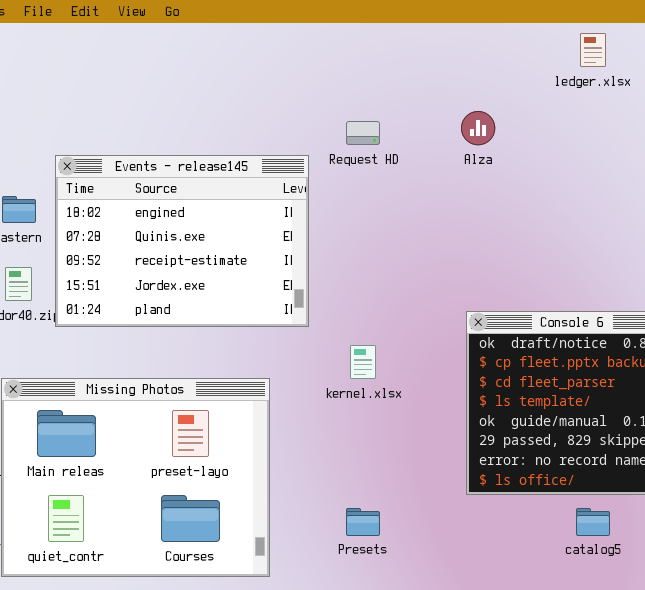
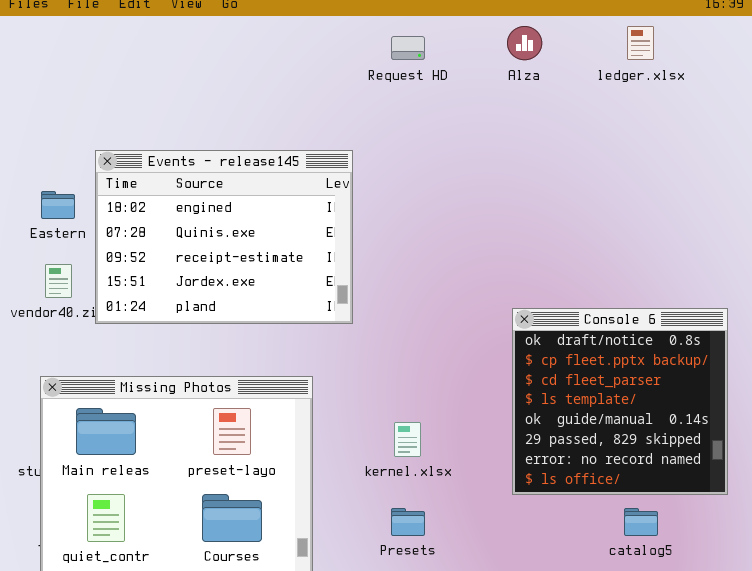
Alza: [461,111,495,145] -> [507,26,542,60], moved
Request HD: [346,121,380,145] -> [391,36,425,60], moved
kernel.xlsx: [350,345,376,379] -> [394,422,421,457], moved

